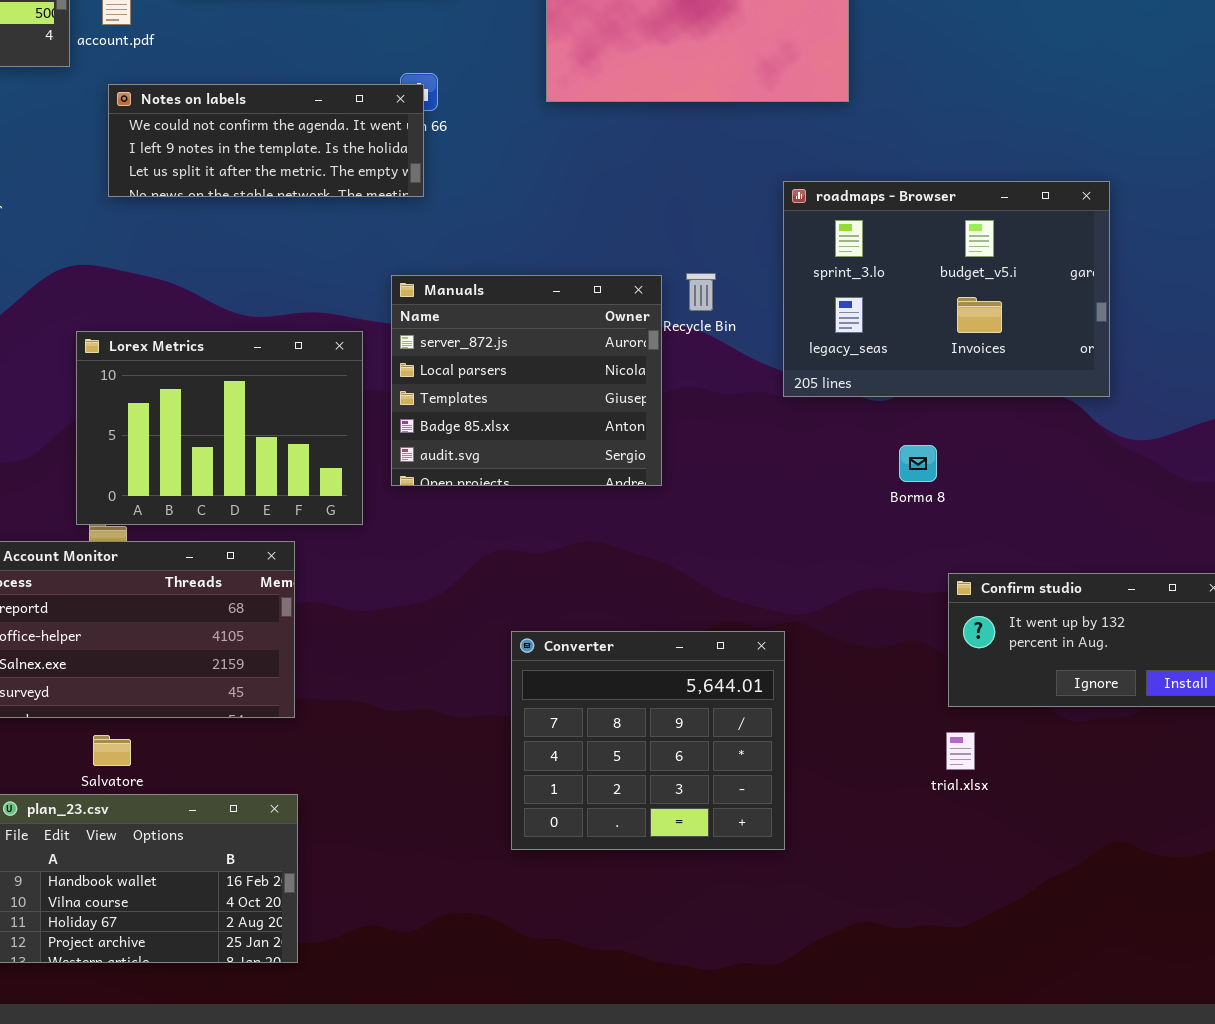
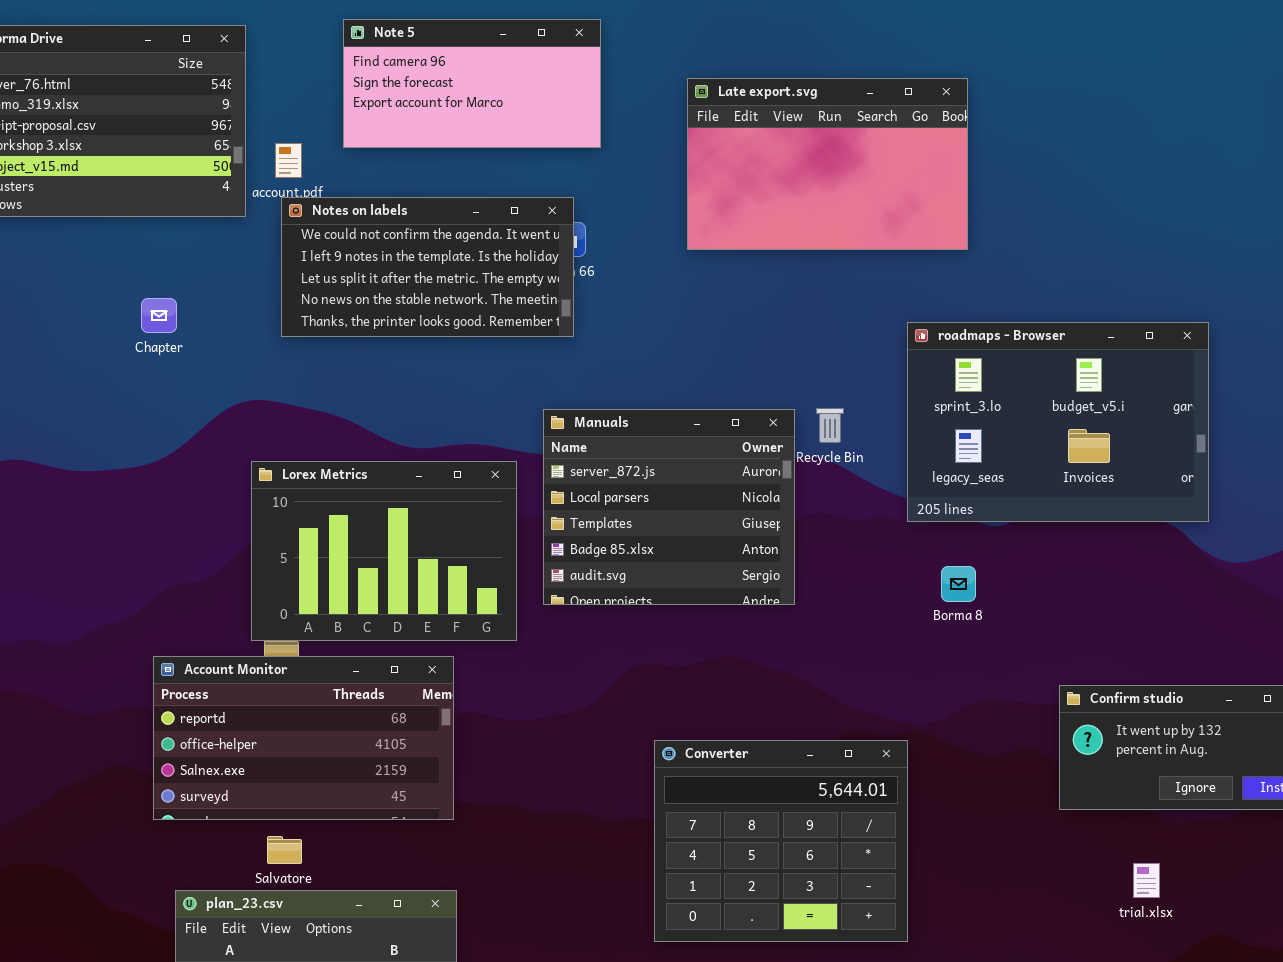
Notes on labels: [108,84,424,197] -> [281,197,574,337], resized
Borma 8: [899,445,937,482] -> [941,566,976,602], moved
trial.xlsx: [946,732,975,770] -> [1133,863,1160,898], moved

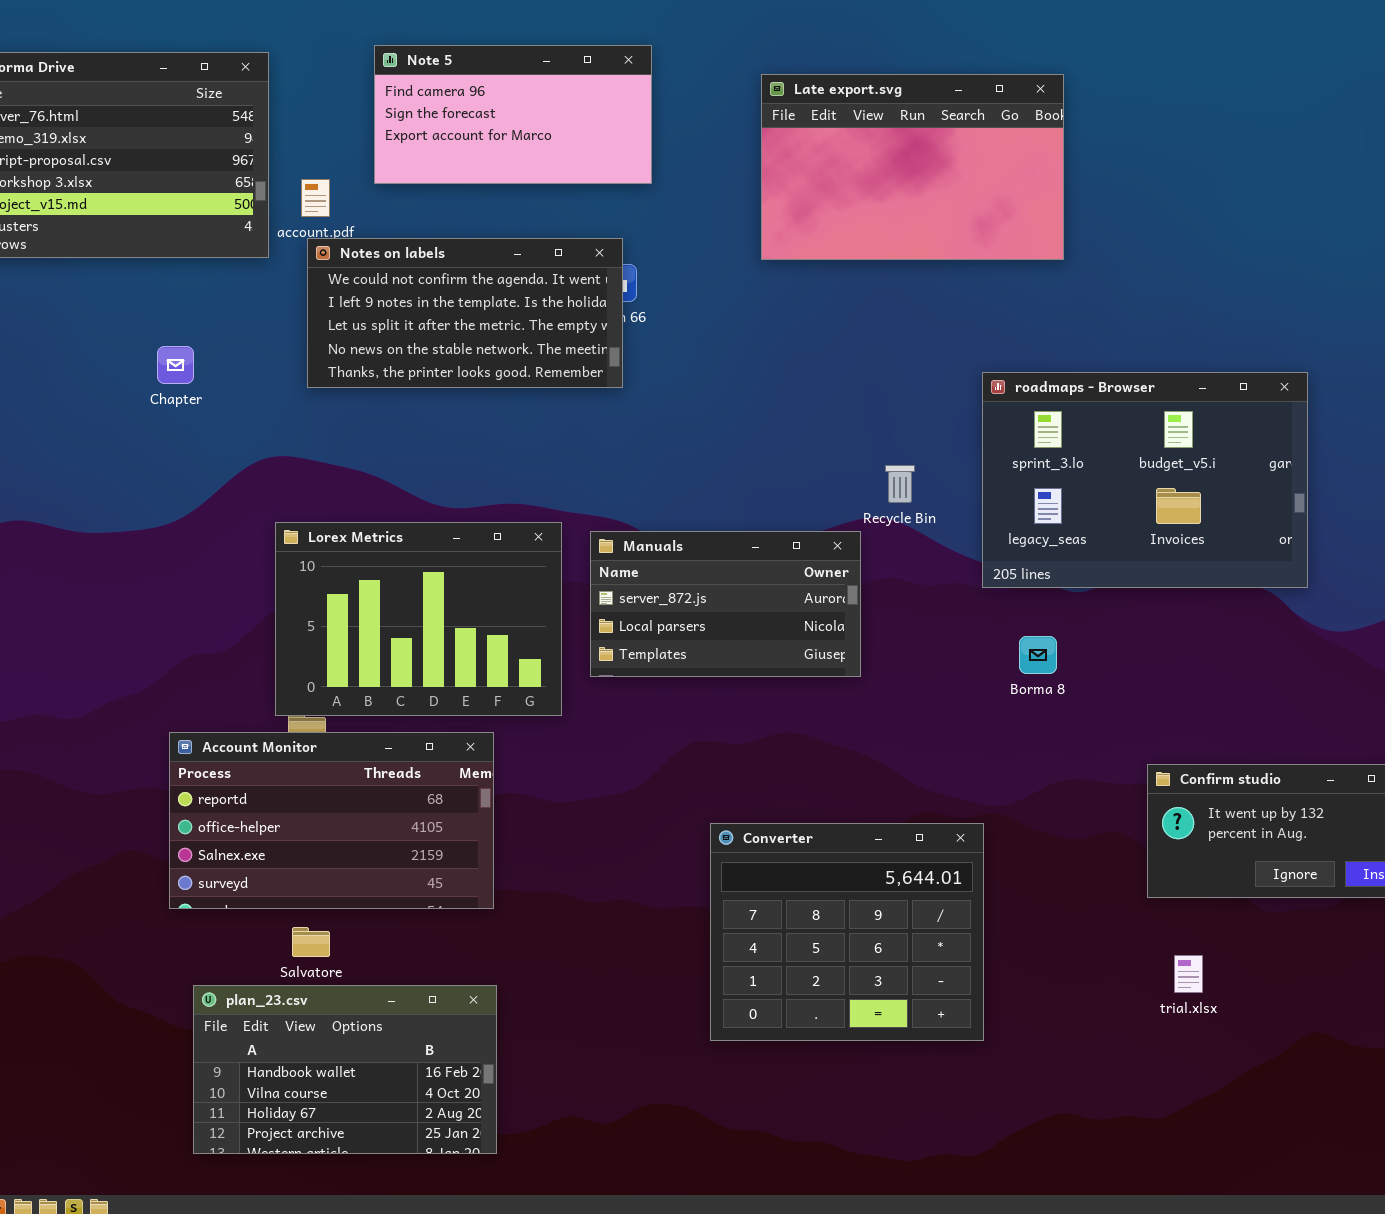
Late export.svg: [687,78,968,250] -> [761,74,1064,260], moved
Manuals: [543,409,795,605] -> [590,531,861,677], resized
trial.xlsx: [1133,863,1160,898] -> [1174,955,1203,993], moved

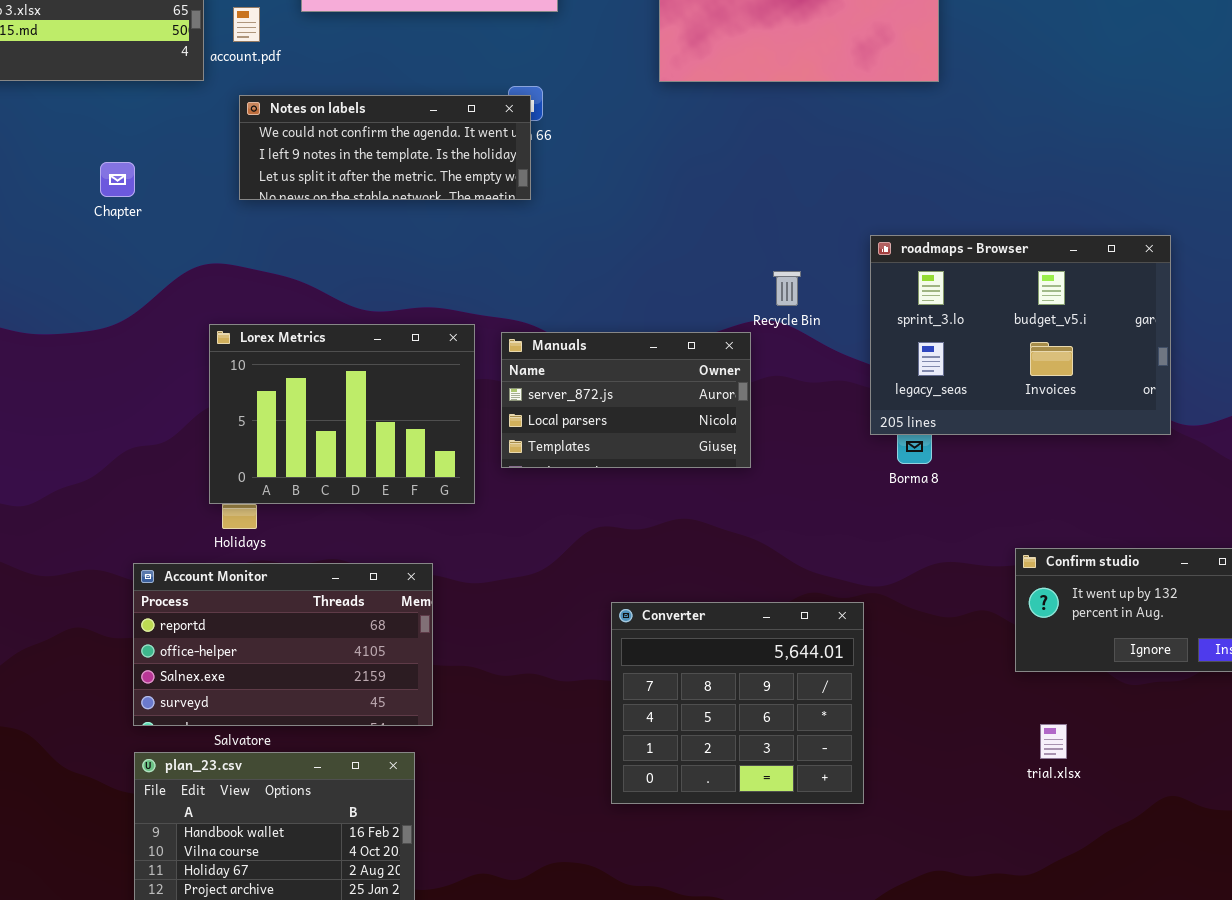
Notes on labels: [307,238,623,388] -> [239,95,531,200], resized
roadmaps - Browser: [982,372,1308,588] -> [870,235,1171,435], moved
Account Monitor: [169,732,494,909] -> [133,563,433,726], moved

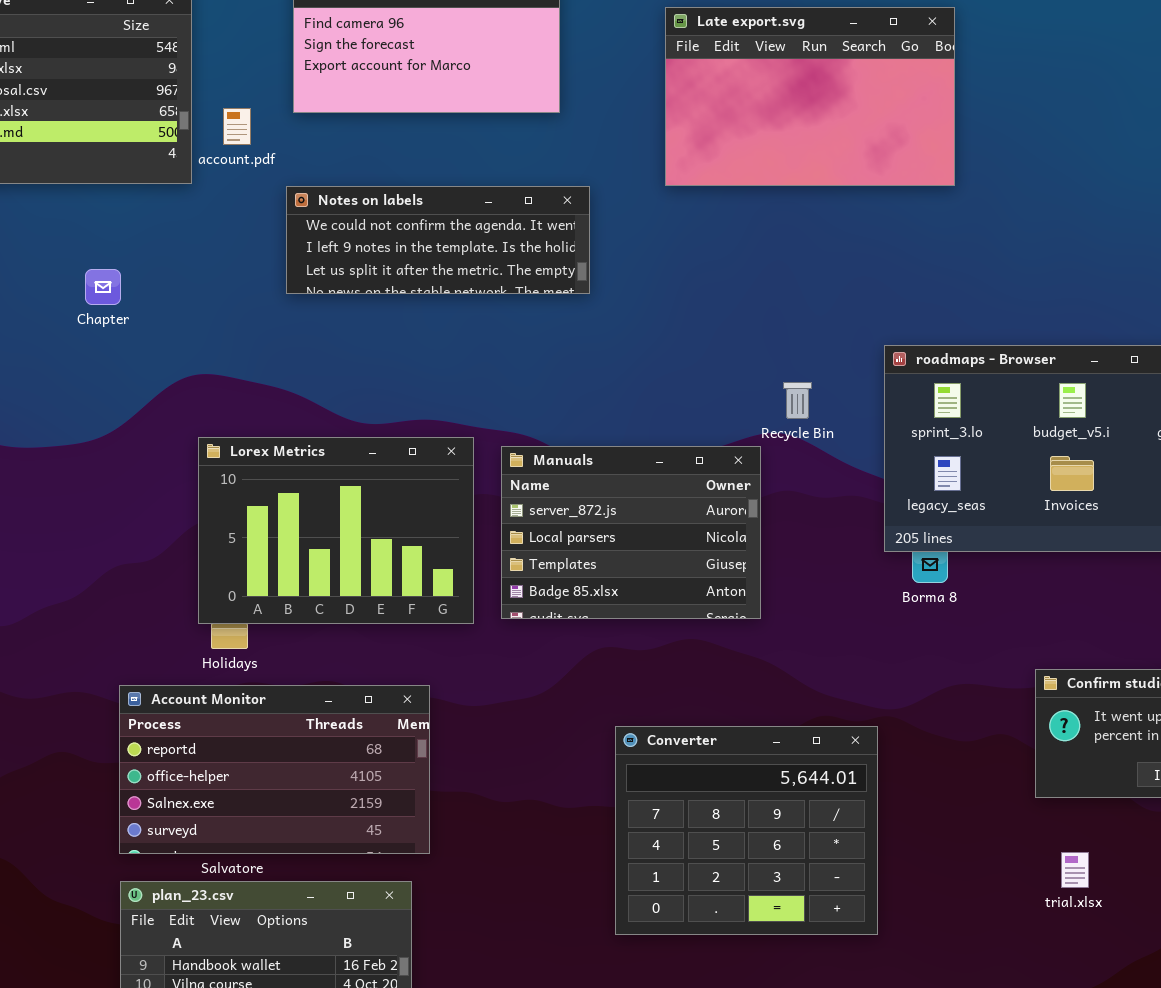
Notes on labels: [239,95,531,200] -> [286,186,590,294], moved
Manuals: [501,332,751,468] -> [501,446,761,619], resized

